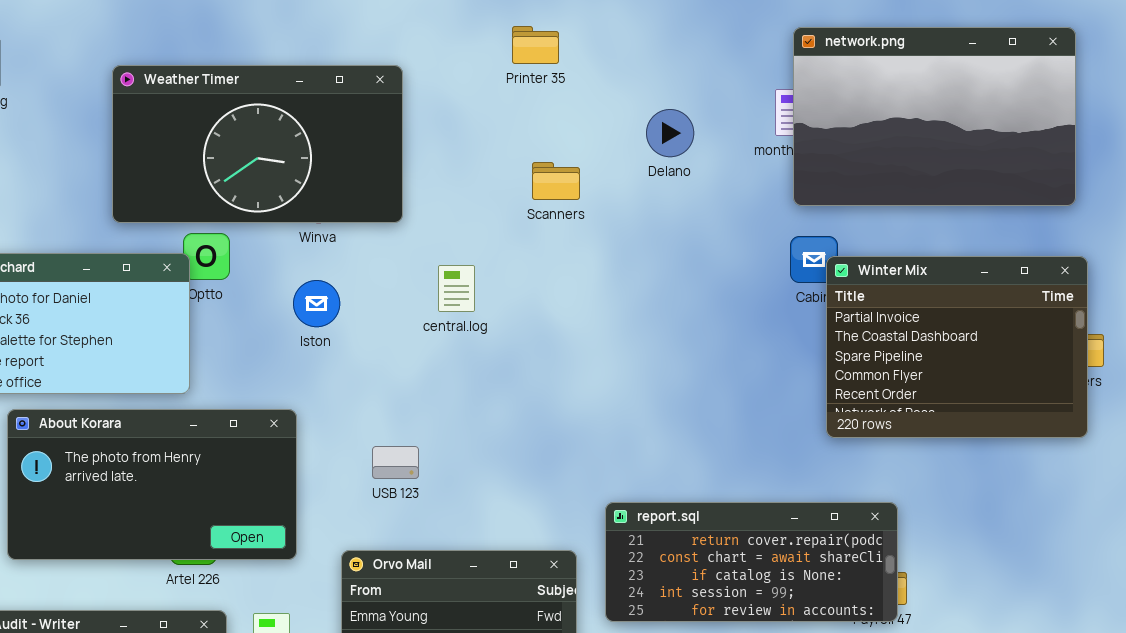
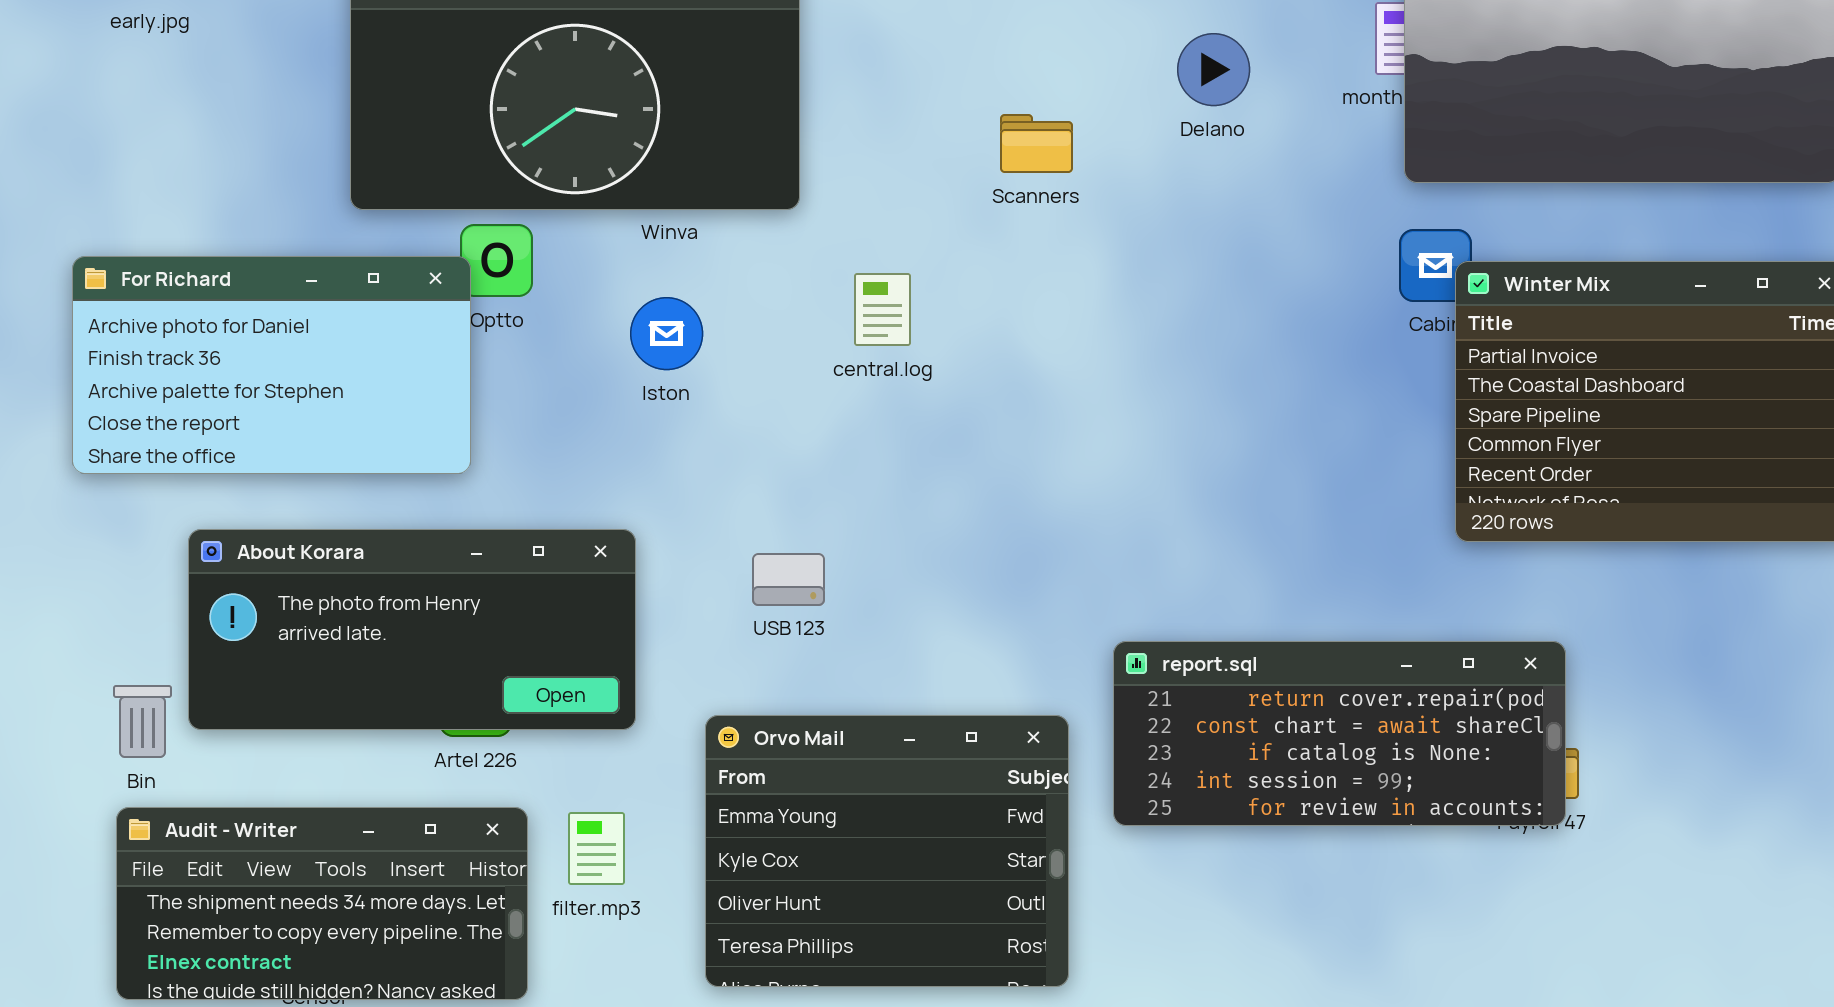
About Korara: [7,409,297,560] -> [188,529,636,730], resized

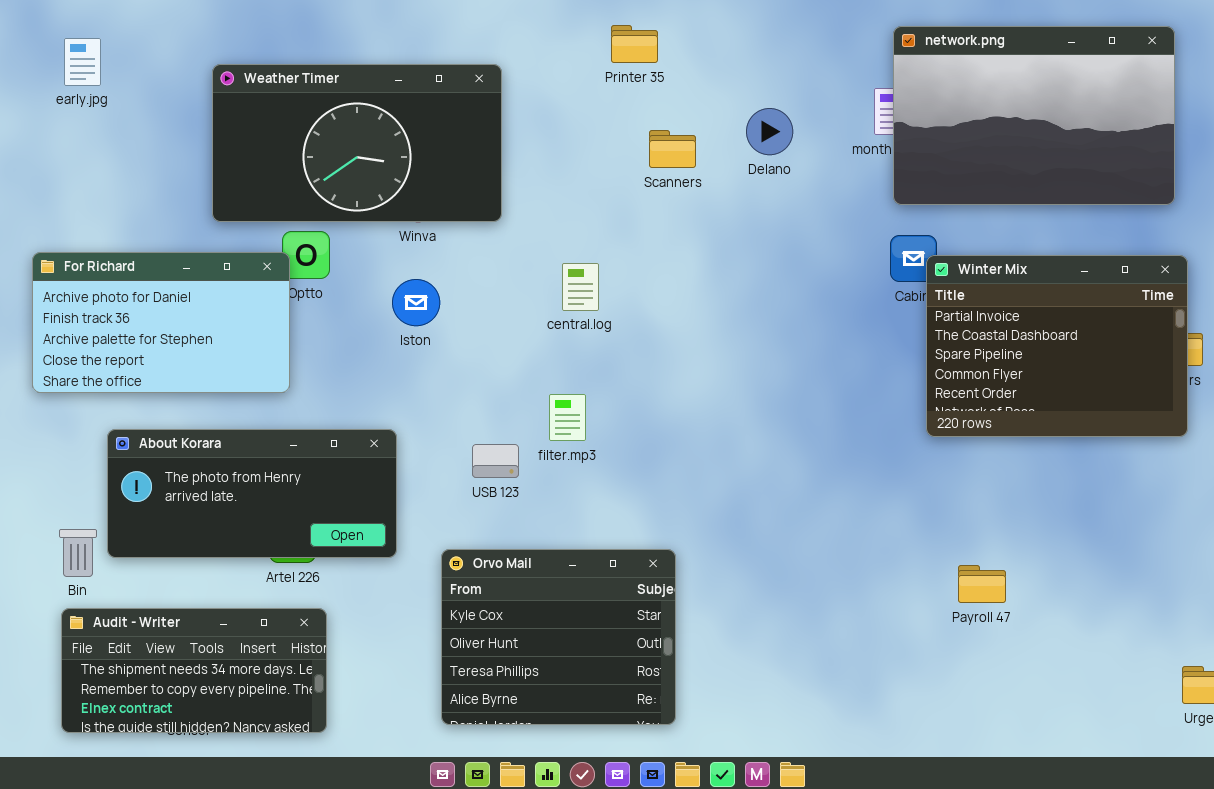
Scanners: [1000,114,1073,173] -> [649,130,696,168], moved
central.log: [854,273,911,346] -> [562,263,599,311], moved
report.sql: [1113,641,1566,826] -> none, closed
Orvo Mail: [705,715,1069,987] -> [441,549,676,725], scrolled down 1 row
filter.mp3: [568,812,625,885] -> [549,394,586,441], moved

